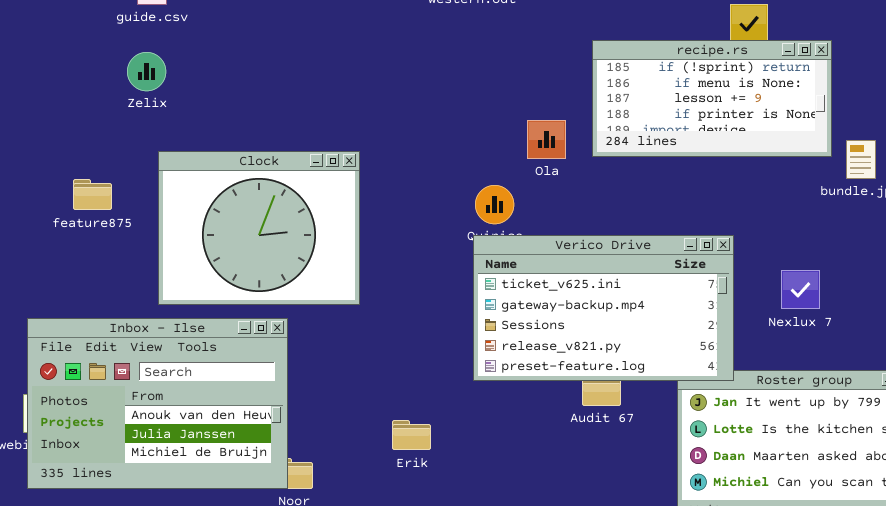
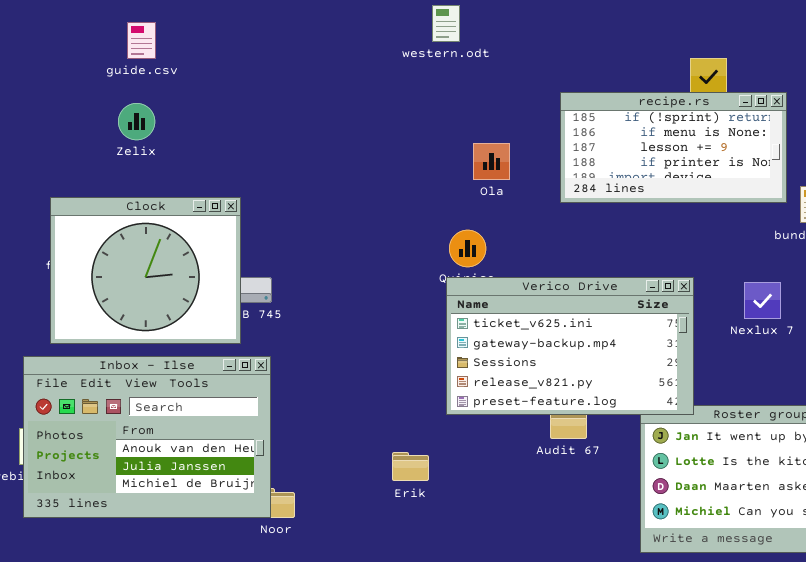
Ola: [527,120,566,159] -> [473,143,510,180], moved
Clock: [158,151,360,305] -> [50,197,241,344], moved
Nexlux 7: [781,270,820,309] -> [744,282,781,319], moved
Erik: [392,420,431,450] -> [392,452,429,481], moved

